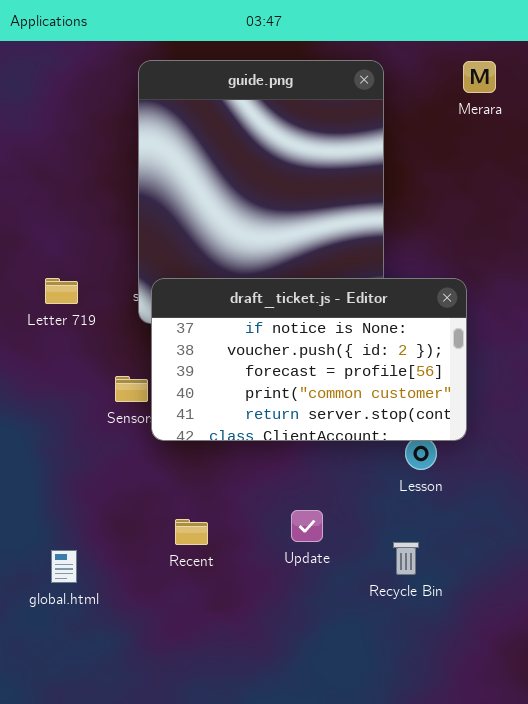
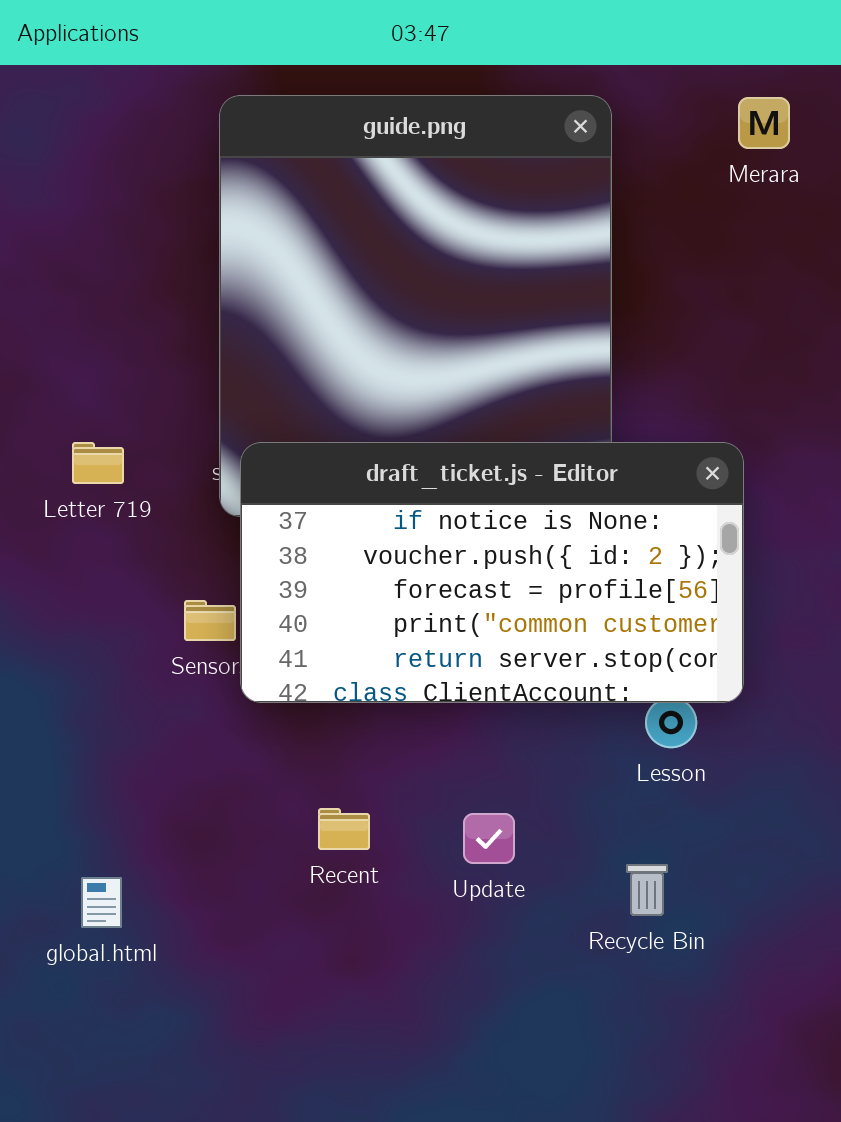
Recent: [175,519,208,545] -> [318,808,370,850], moved

